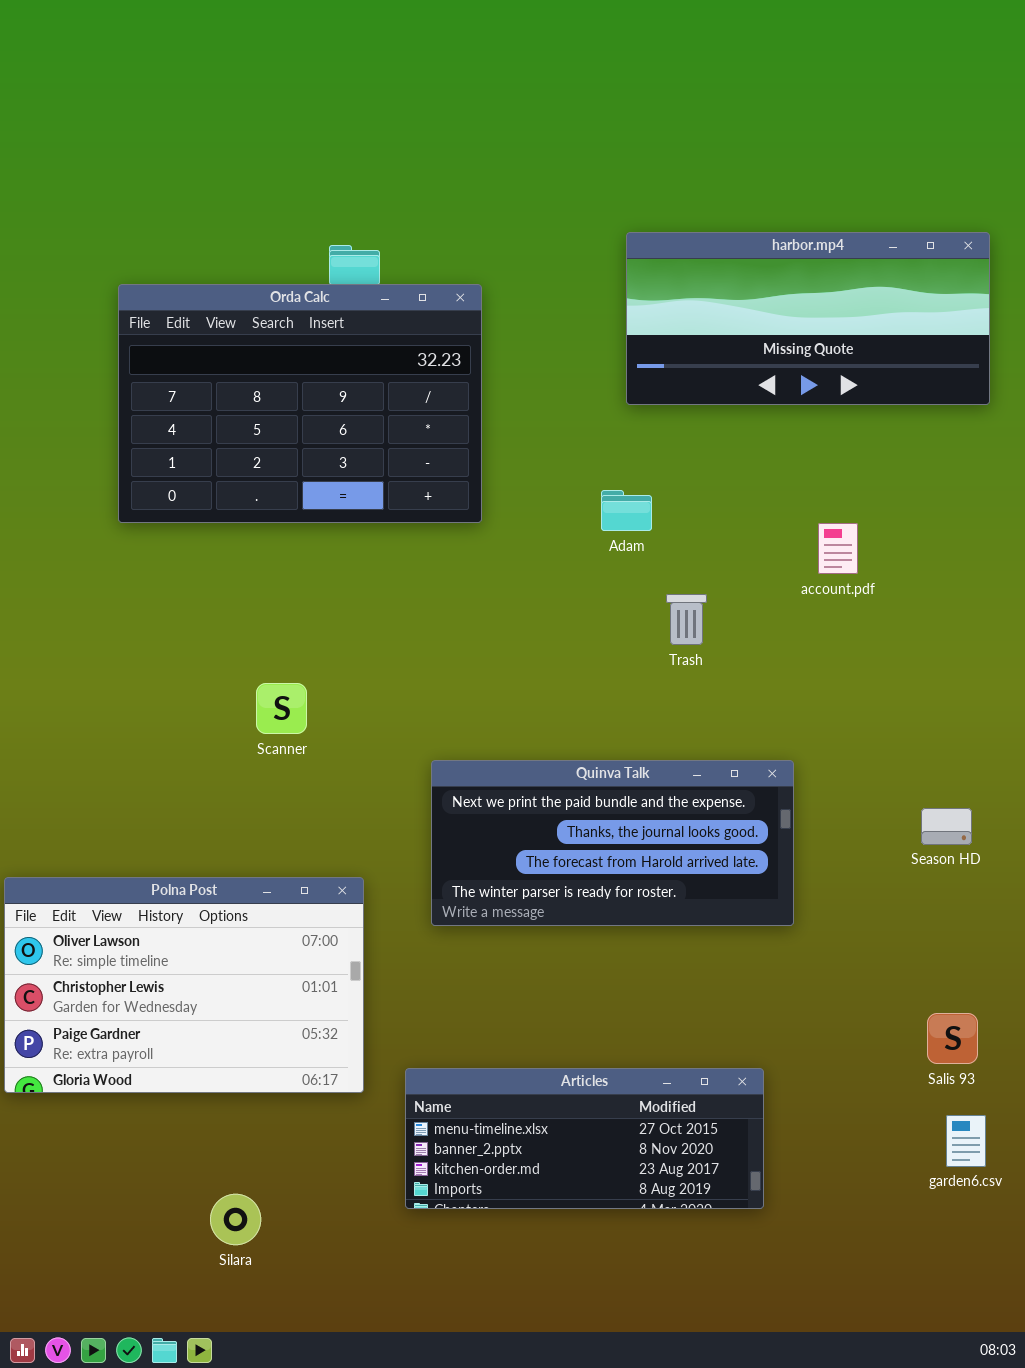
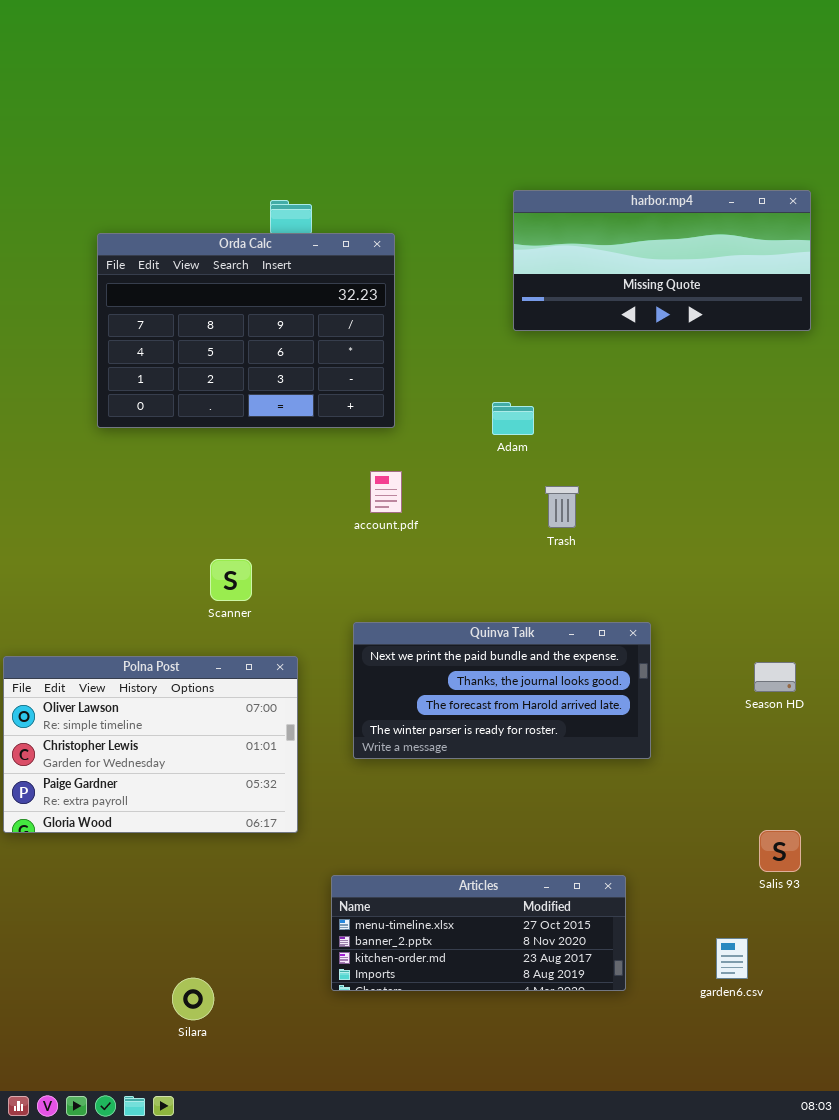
account.pdf: [818,523,858,574] -> [370,471,402,513], moved
Polna Post: [4,877,364,1093] -> [3,656,298,833], moved
garden6.csv: [946,1115,986,1167] -> [716,938,748,979], moved

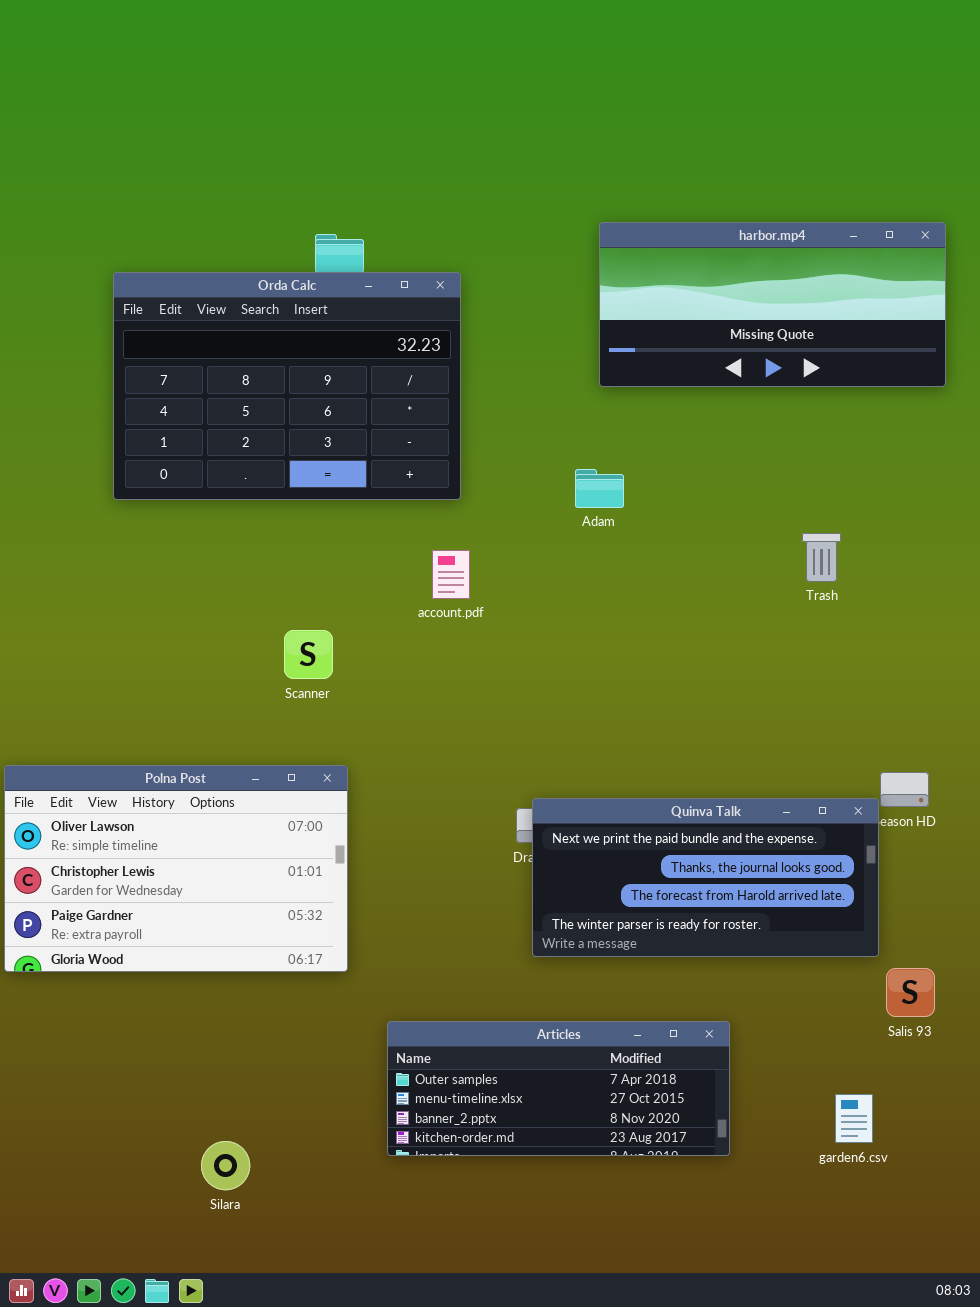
Trash: [545,486,579,528] -> [802,533,841,582], moved
Scanner: [210,559,252,601] -> [284,630,333,679], moved
Quinva Talk: [353,622,651,759] -> [532,798,879,957], moved
Articles: [331,875,626,991] -> [387,1021,730,1156], scrolled up 1 row

